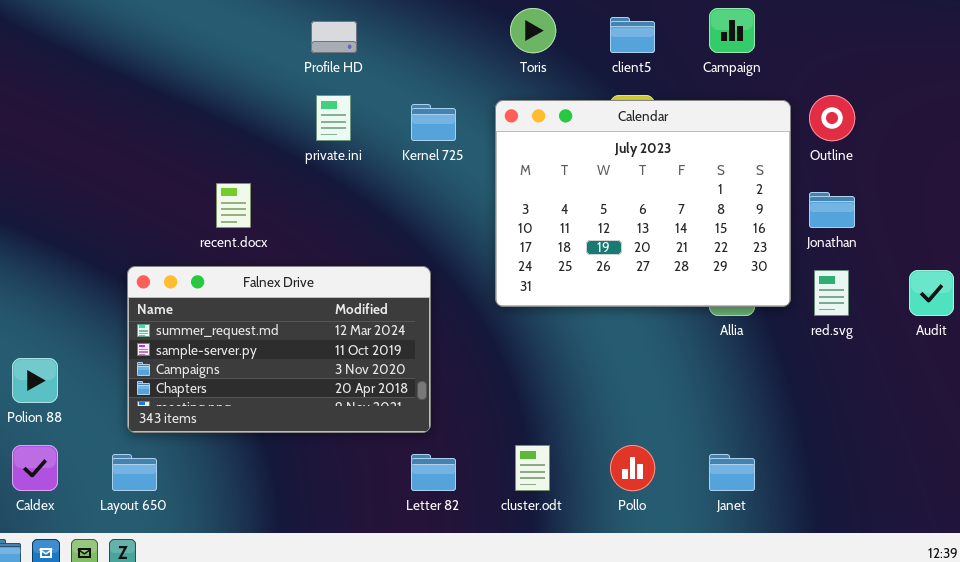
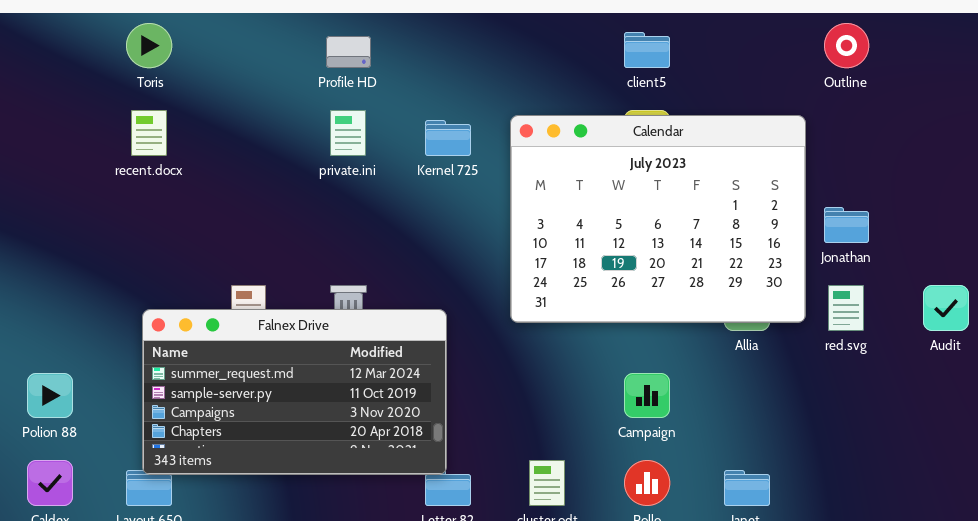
Toris: [510,8,556,53] -> [126,23,172,68], moved
Campaign: [709,8,755,53] -> [624,373,670,418], moved
Outline: [809,95,855,141] -> [824,23,869,68], moved
recent.docx: [216,183,251,228] -> [131,110,167,156], moved
Falnex Drive: [127,266,431,433] -> [142,309,447,475], moved

